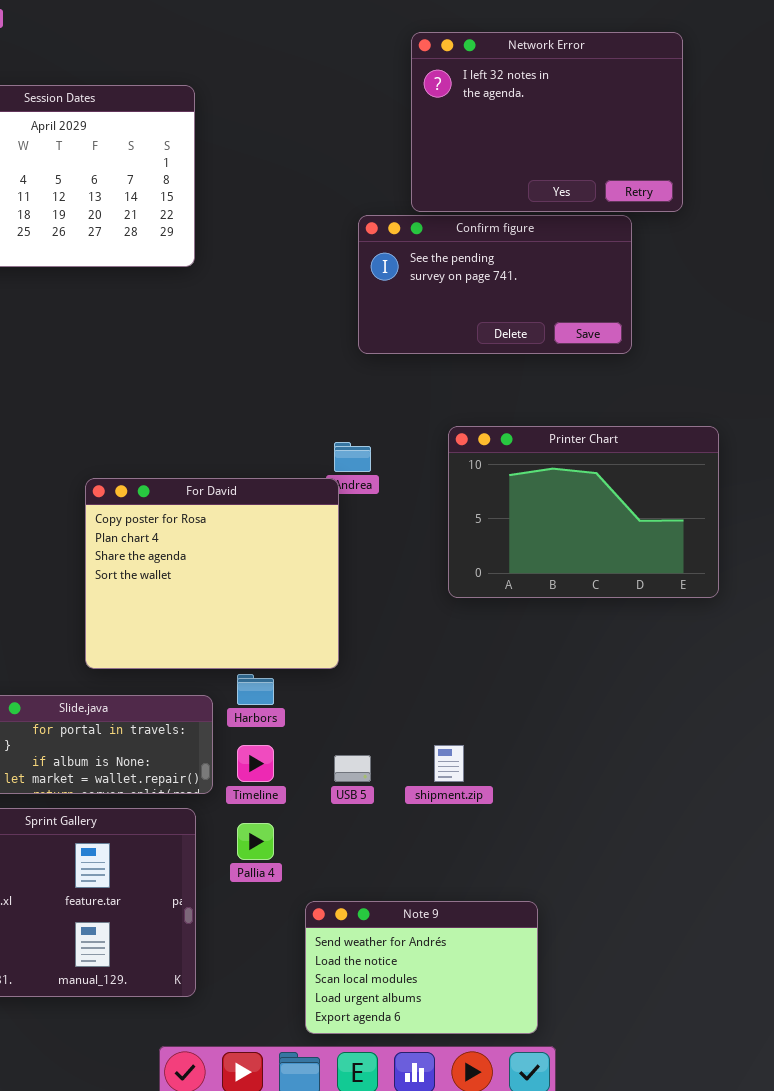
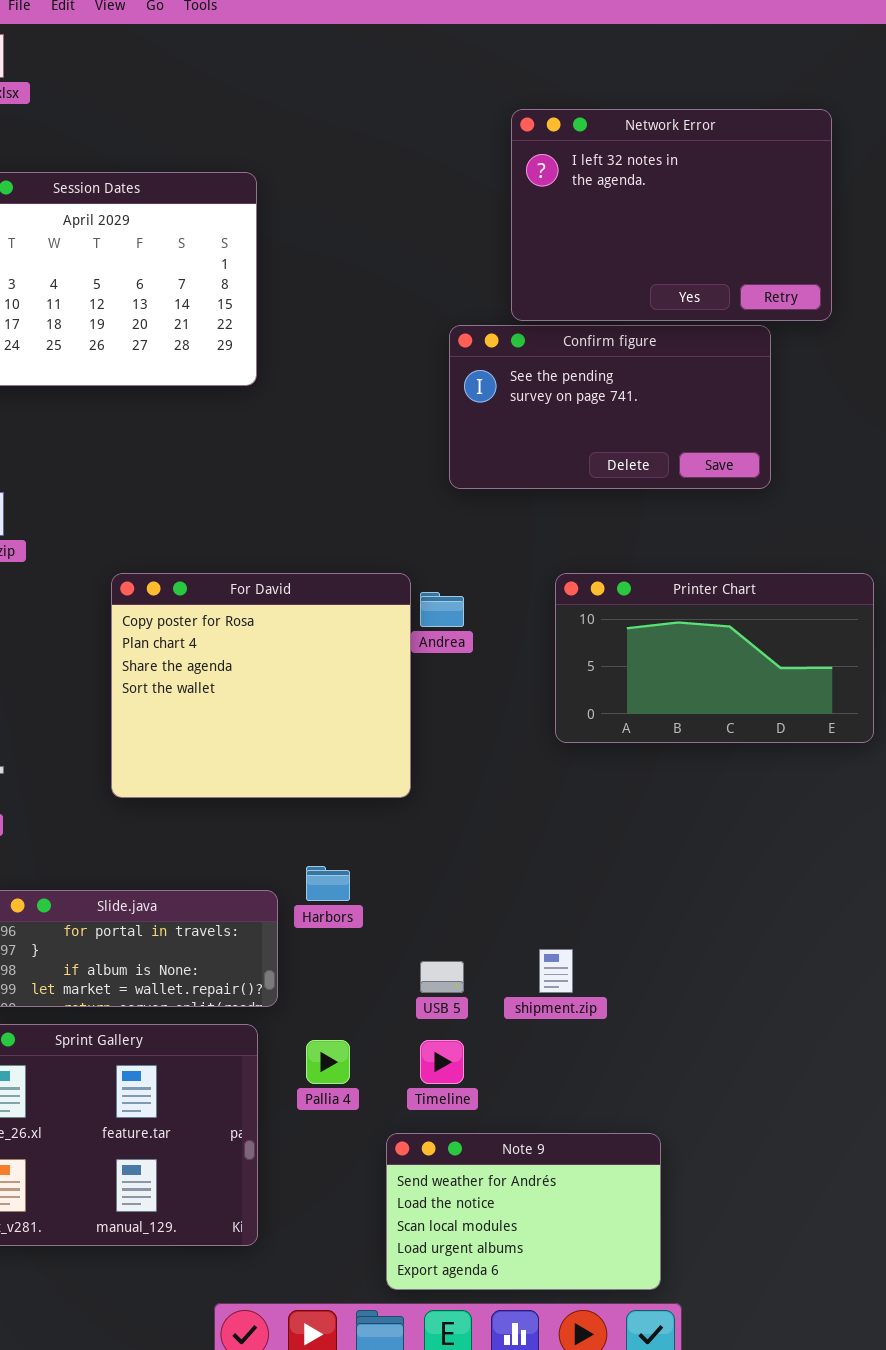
Printer Chart: [448,426,719,598] -> [555,573,874,743], resized
For David: [85,478,339,669] -> [111,573,411,798], moved
Timeline: [237,745,274,782] -> [420,1040,464,1084], moved

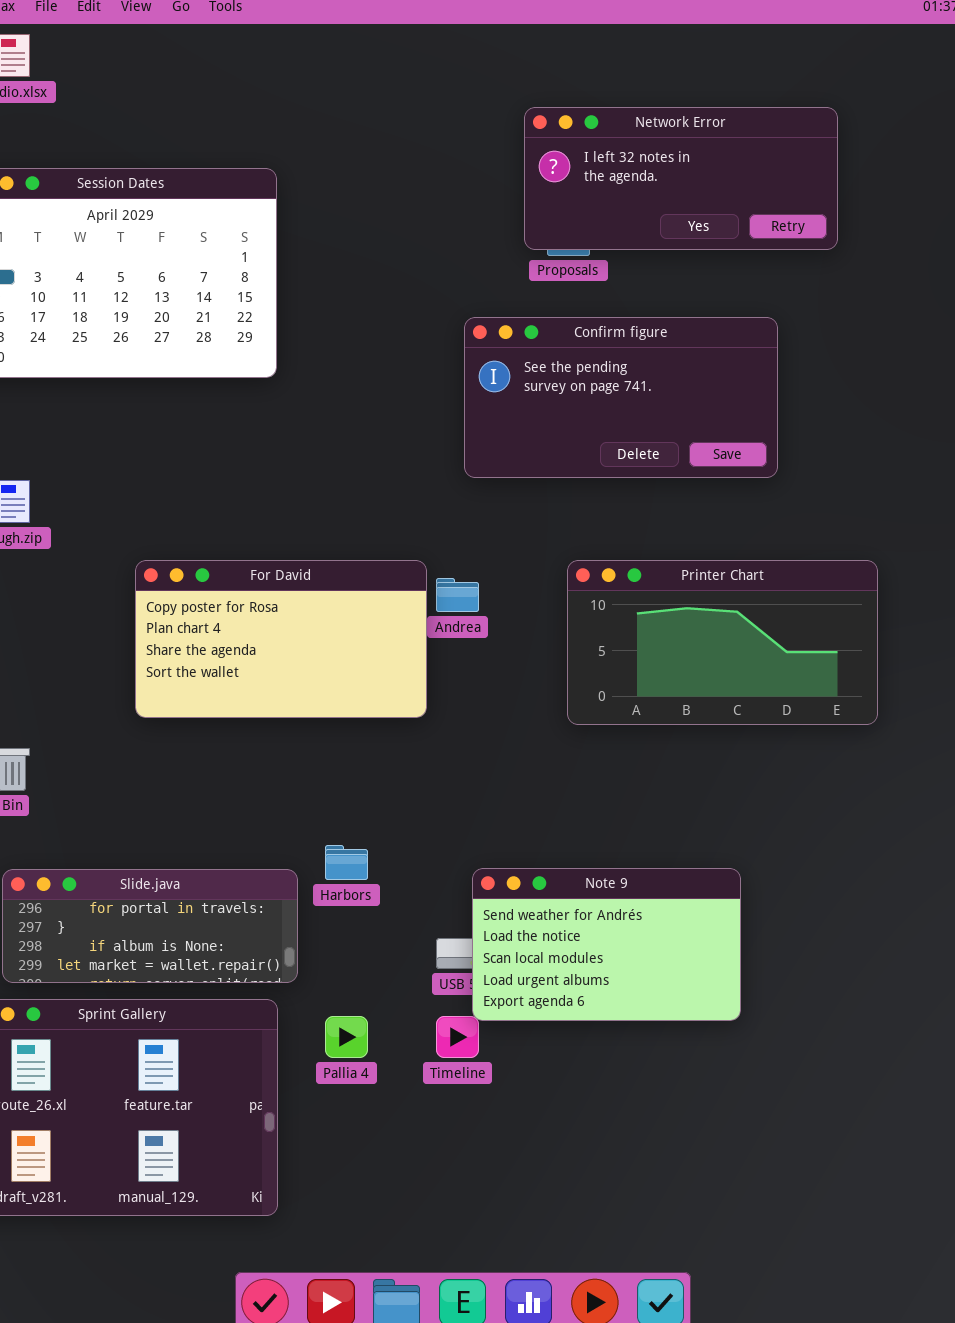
Network Error: [511,109,832,321] -> [524,107,838,250], resized
For David: [111,573,411,798] -> [135,560,427,718], resized
Note 9: [386,1133,661,1290] -> [472,868,741,1021], moved

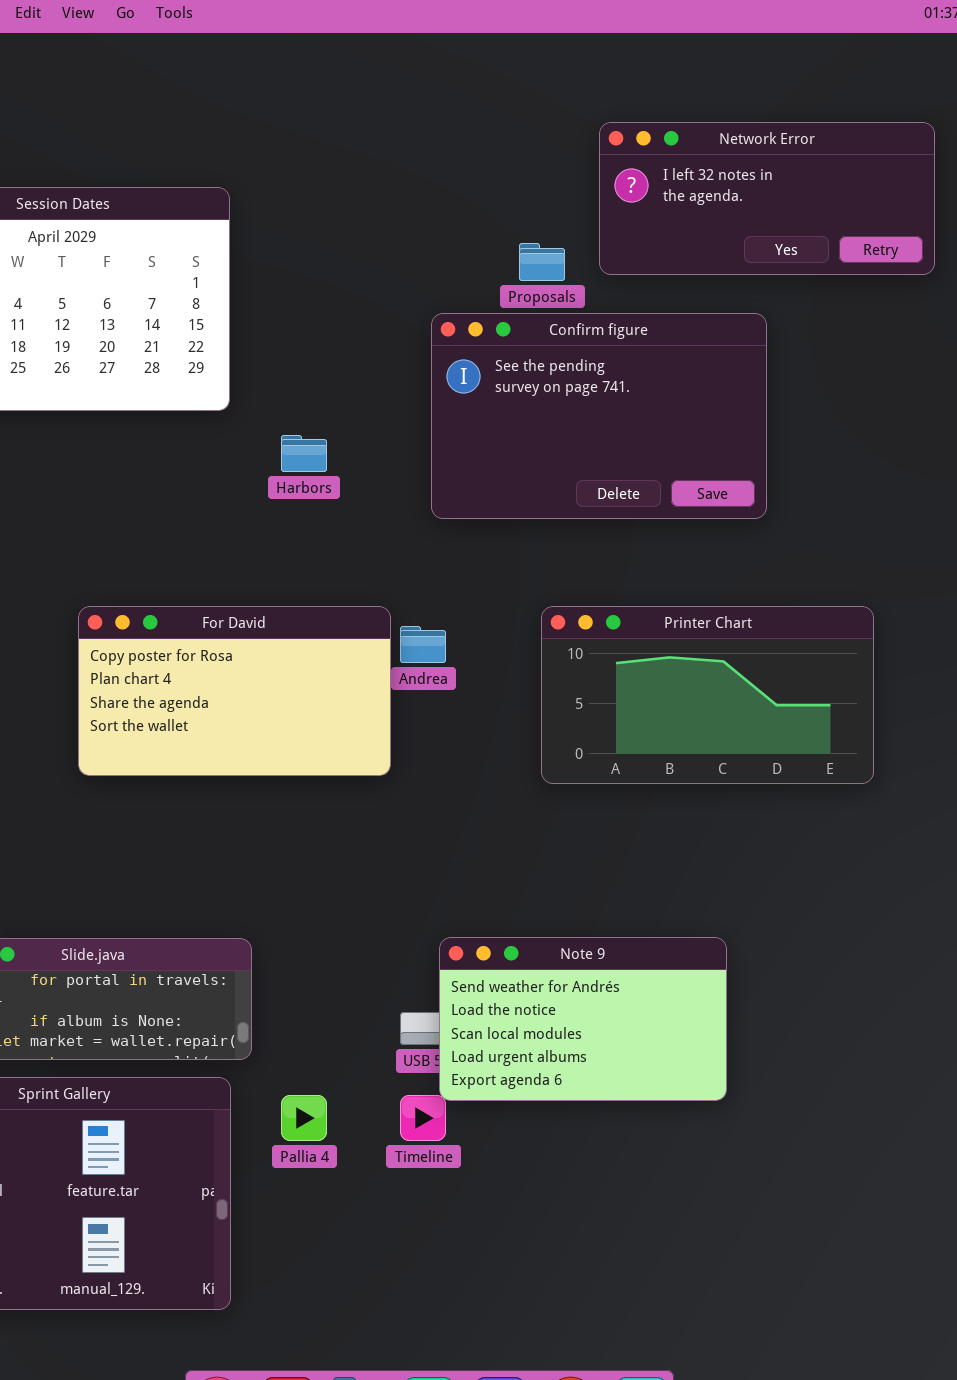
Network Error: [524,107,838,250] -> [599,122,935,275], moved
Confirm figure: [464,317,778,478] -> [431,313,767,519], resized
Harbors: [325,845,368,880] -> [281,435,327,472], moved

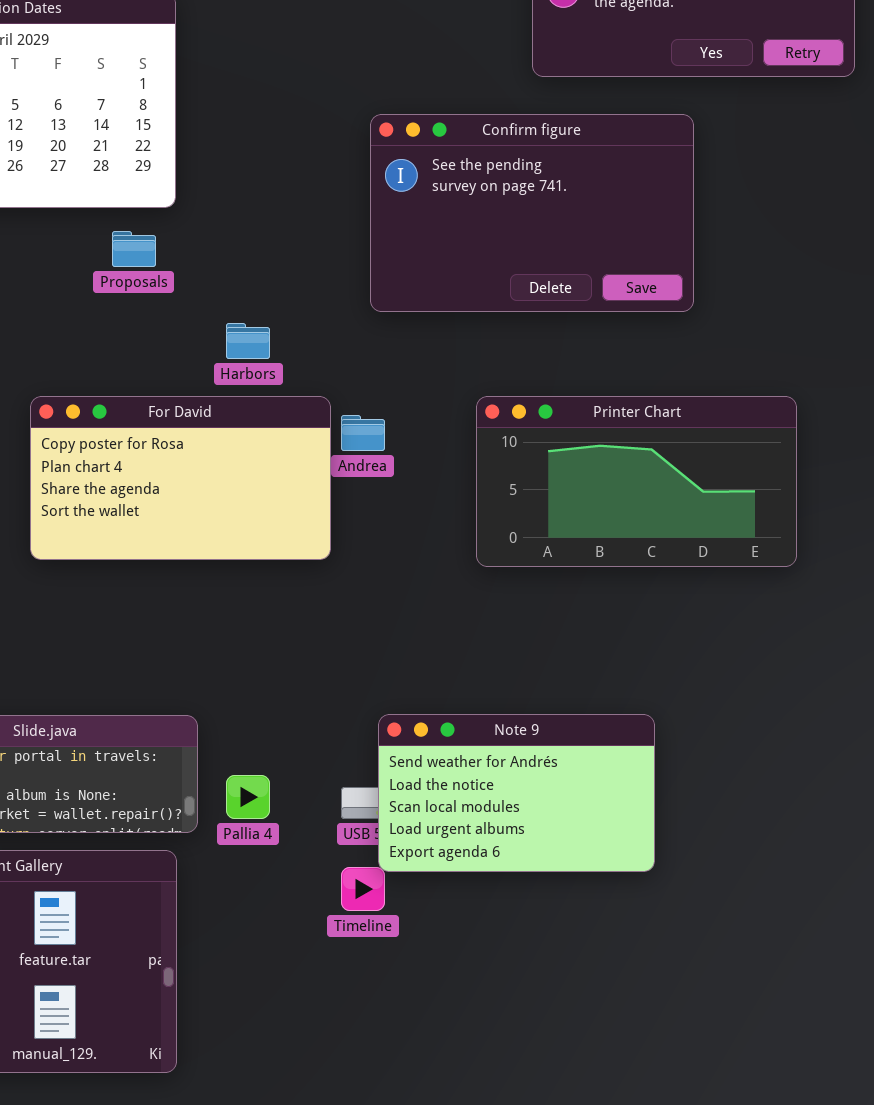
Proposals: [519,243,565,281] -> [112,231,156,267], moved
Harbors: [281,435,327,472] -> [226,323,270,359], moved
Pallia 4: [281,1095,327,1141] -> [226,775,270,819], moved

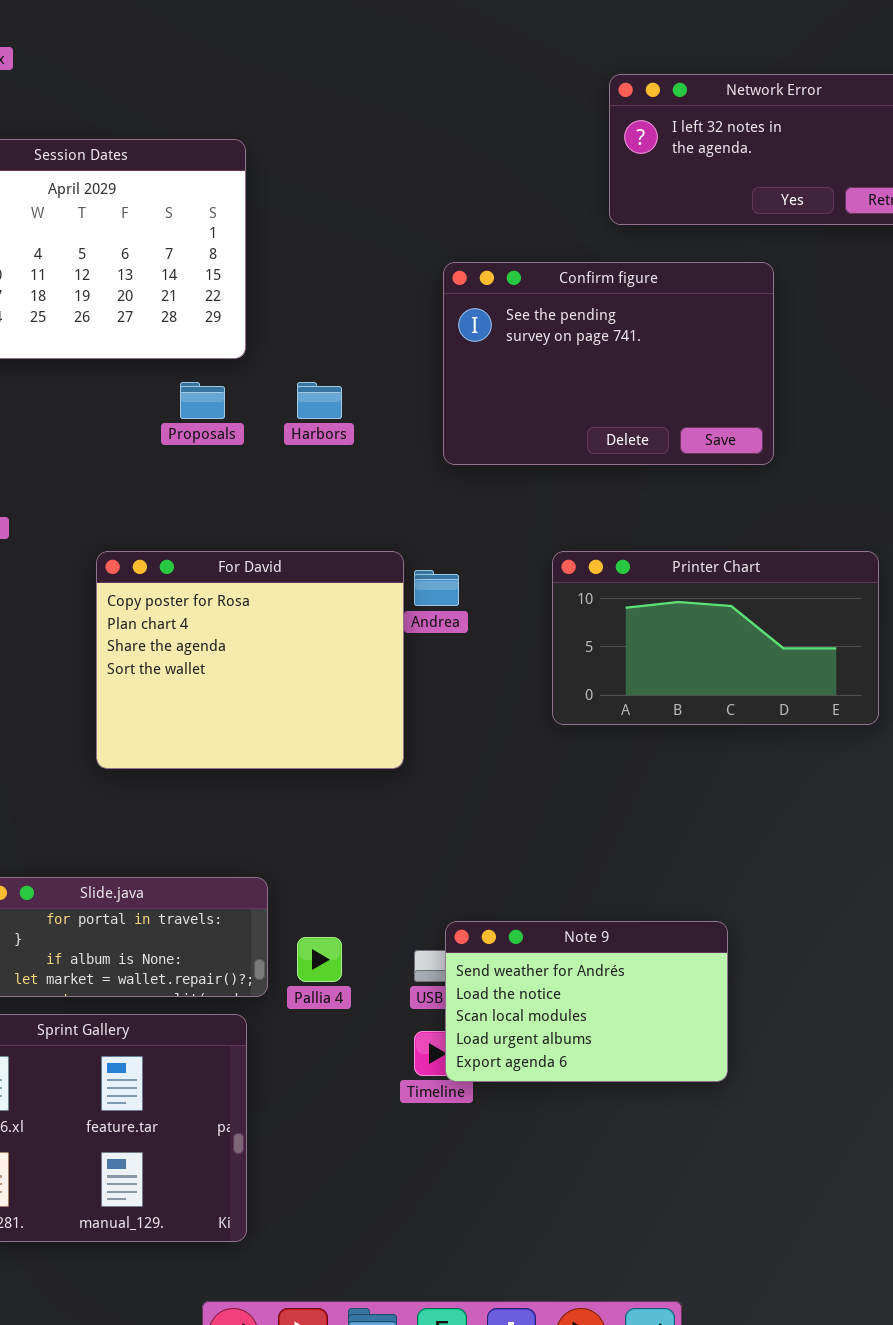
Harbors: [226,323,270,359] -> [297,382,342,419], moved
For David: [30,396,331,560] -> [96,551,404,769], resized
Note 9: [378,714,655,872] -> [445,921,728,1082], moved

